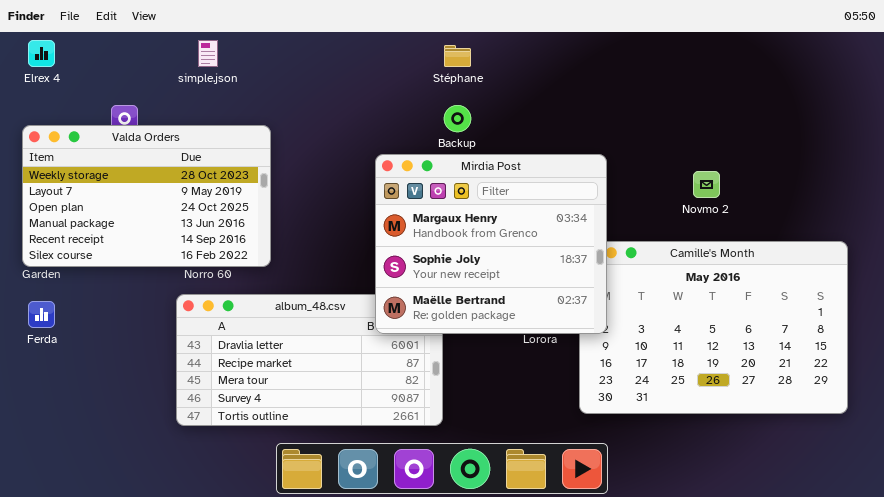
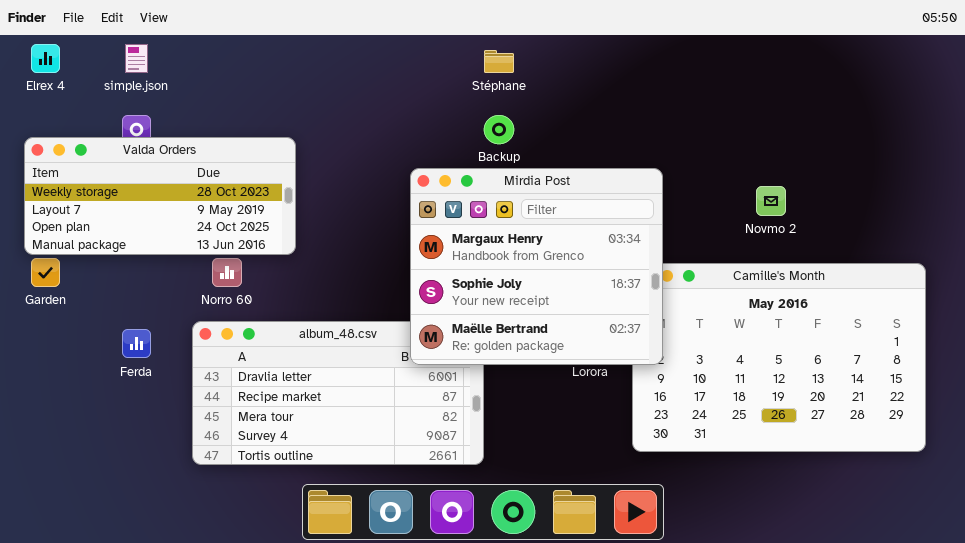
simple.json: [198,40,218,67] -> [125,44,148,73], moved
Valda Orders: [22,125,271,267] -> [24,137,296,255], resized
Ferda: [28,301,55,328] -> [122,329,151,358], moved

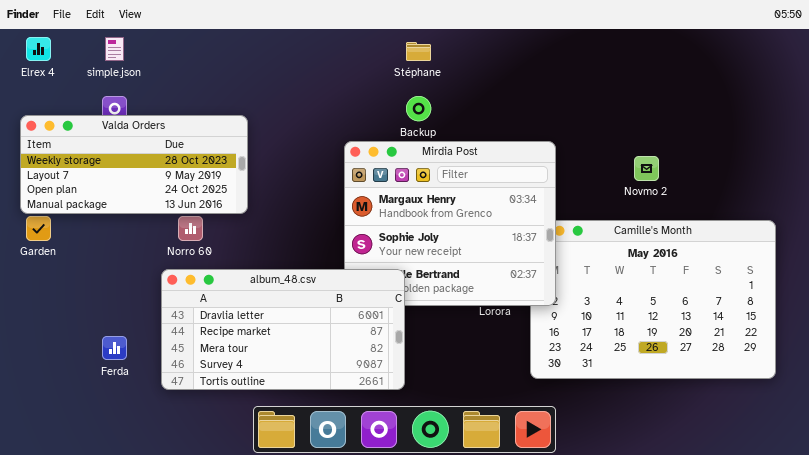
album_48.csv: [192,321,484,465] -> [161,269,405,390], raised
Ferda: [122,329,151,358] -> [102,336,127,360], moved

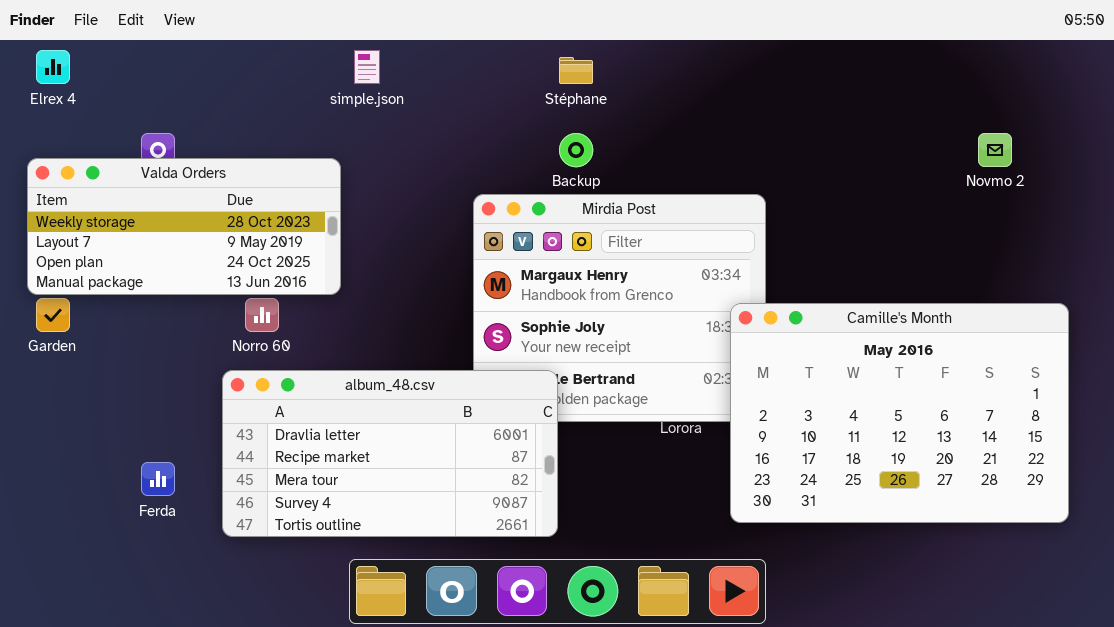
simple.json: [105,37,124,61] -> [354,50,380,84], moved
Novmo 2: [634,156,659,181] -> [978,133,1012,167], moved
Camille's Month: [530,220,776,379] -> [730,303,1069,523], raised

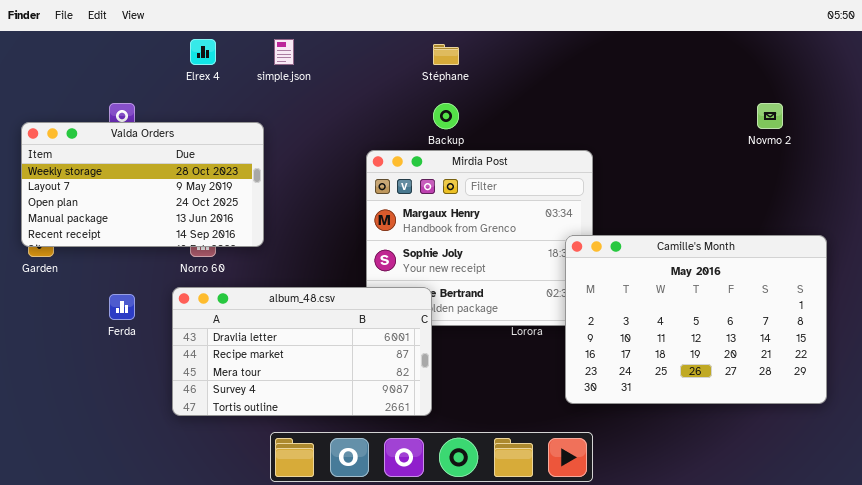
Elrex 4: [36,50,70,84] -> [190,39,216,65], moved
Valda Orders: [27,158,341,295] -> [21,122,264,247], resized
Ferda: [141,462,175,496] -> [109,294,135,320], moved

